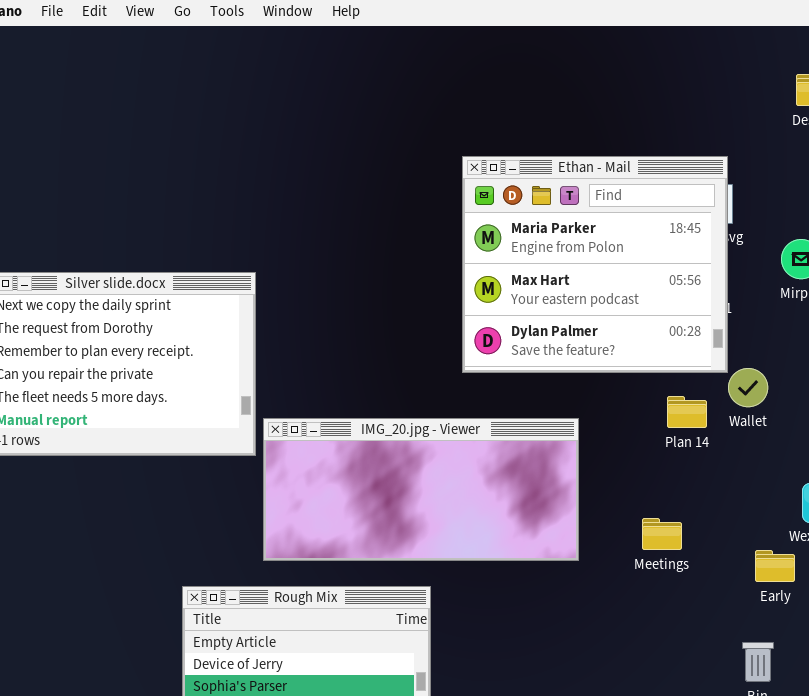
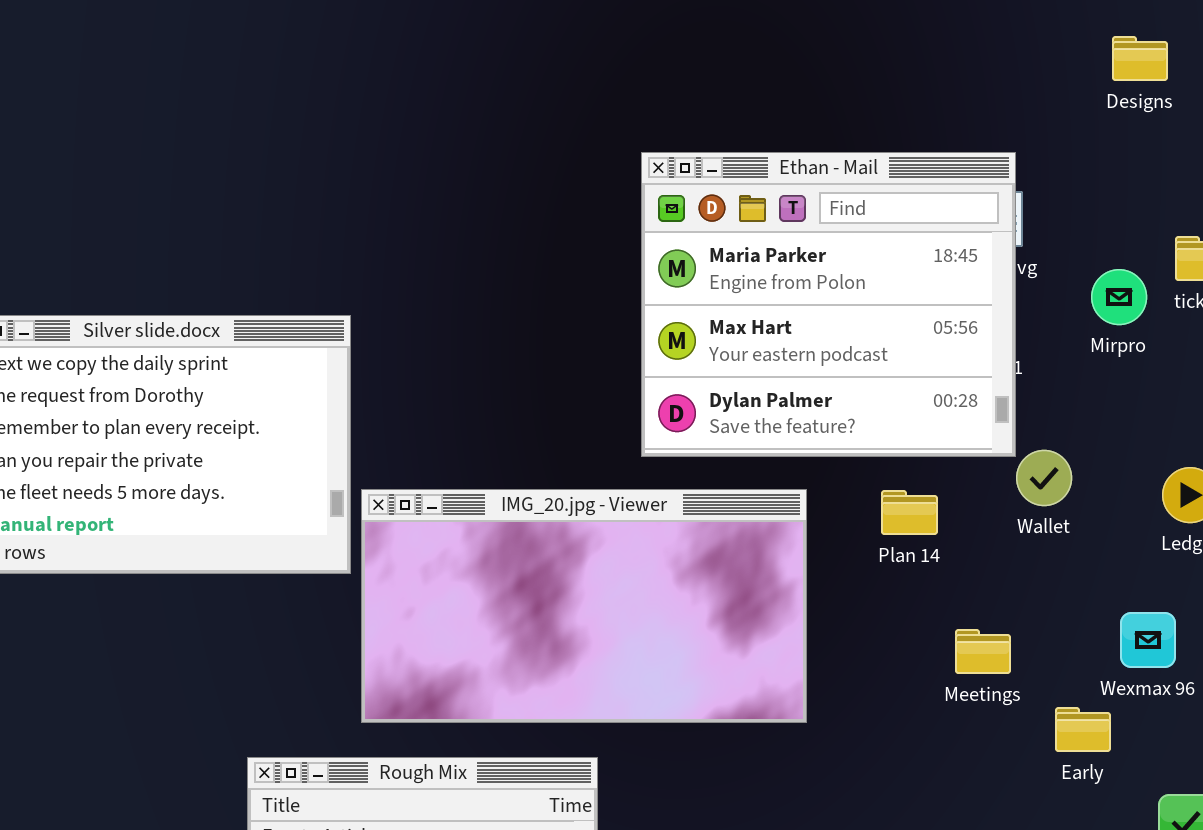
Plan 14: [667,396,707,428] -> [881,490,938,535], moved
IMG_20.jpg - Viewer: [263,418,579,561] -> [361,489,807,723], resized
Meetings: [642,518,682,550] -> [955,629,1011,674], moved

